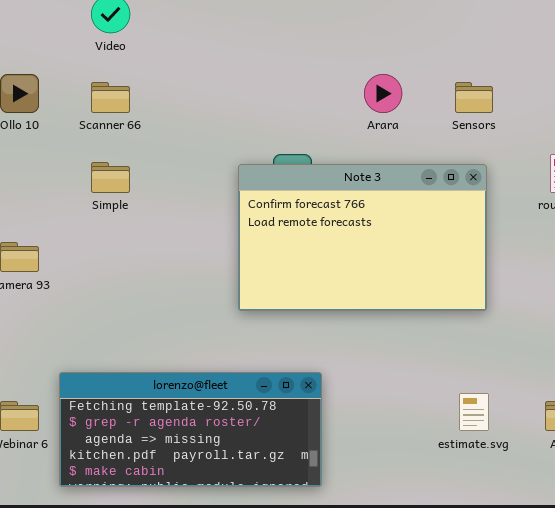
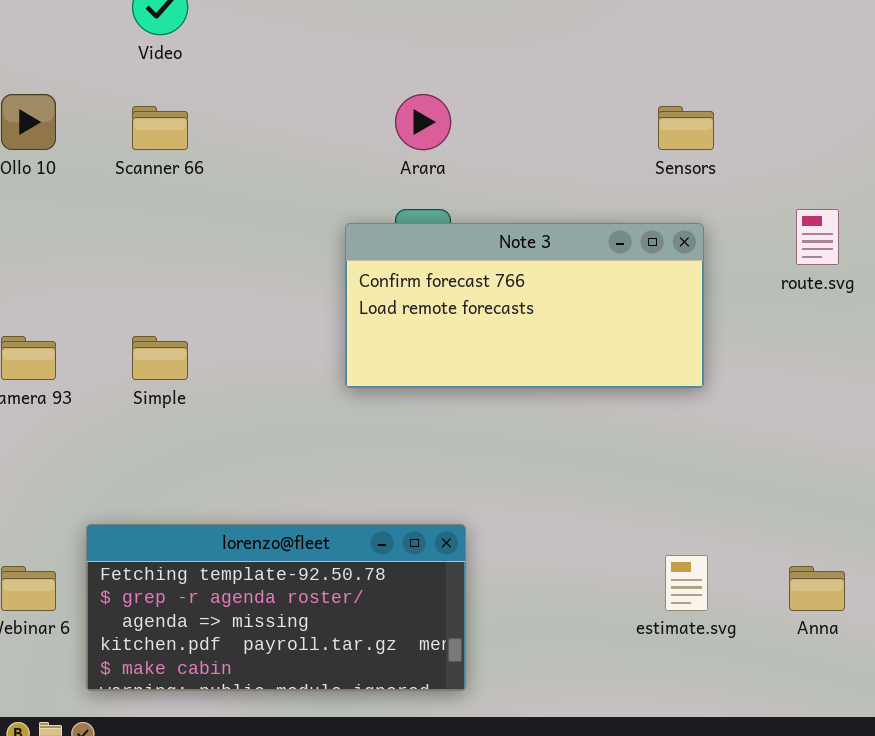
Arara: [364,74,402,113] -> [395,94,451,150], moved
Simple: [91,162,130,193] -> [132,336,188,380], moved
Note 3: [238,164,487,311] -> [345,223,704,388], resized

